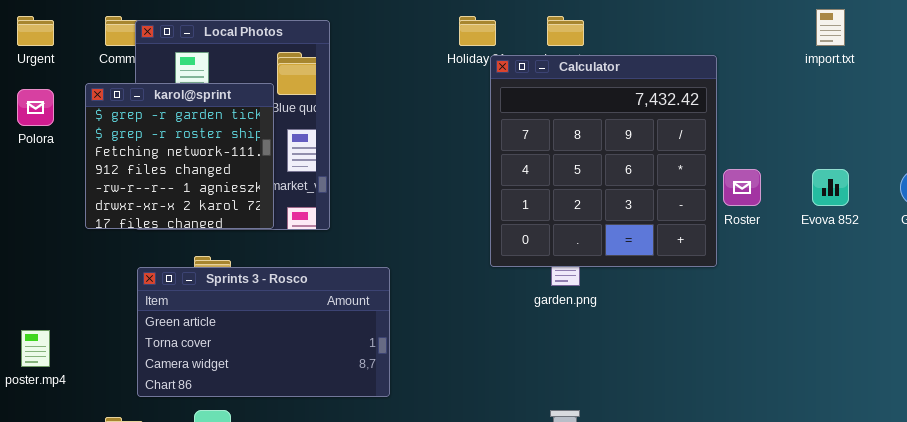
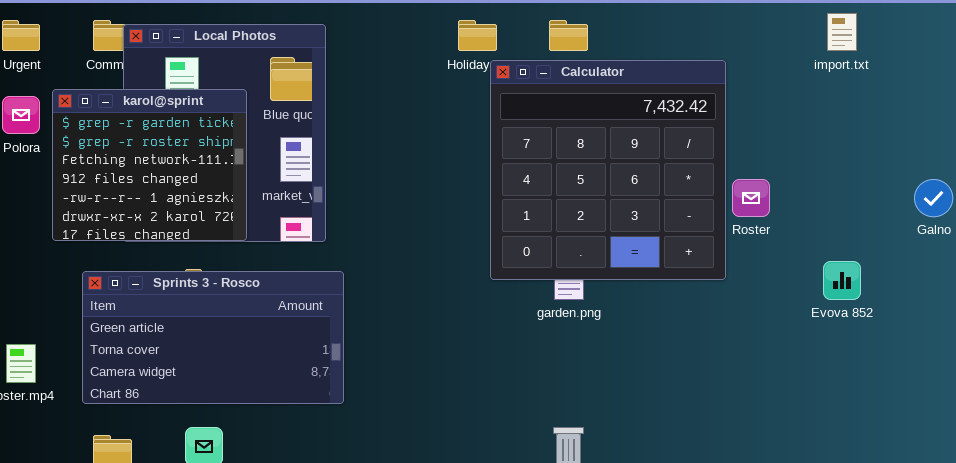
karol@sprint: [85,83,274,229] -> [52,89,247,241], moved
Evova 852: [812,169,849,206] -> [823,261,861,300], moved
Sprints 3 - Rosco: [137,267,390,397] -> [82,271,344,404], moved

